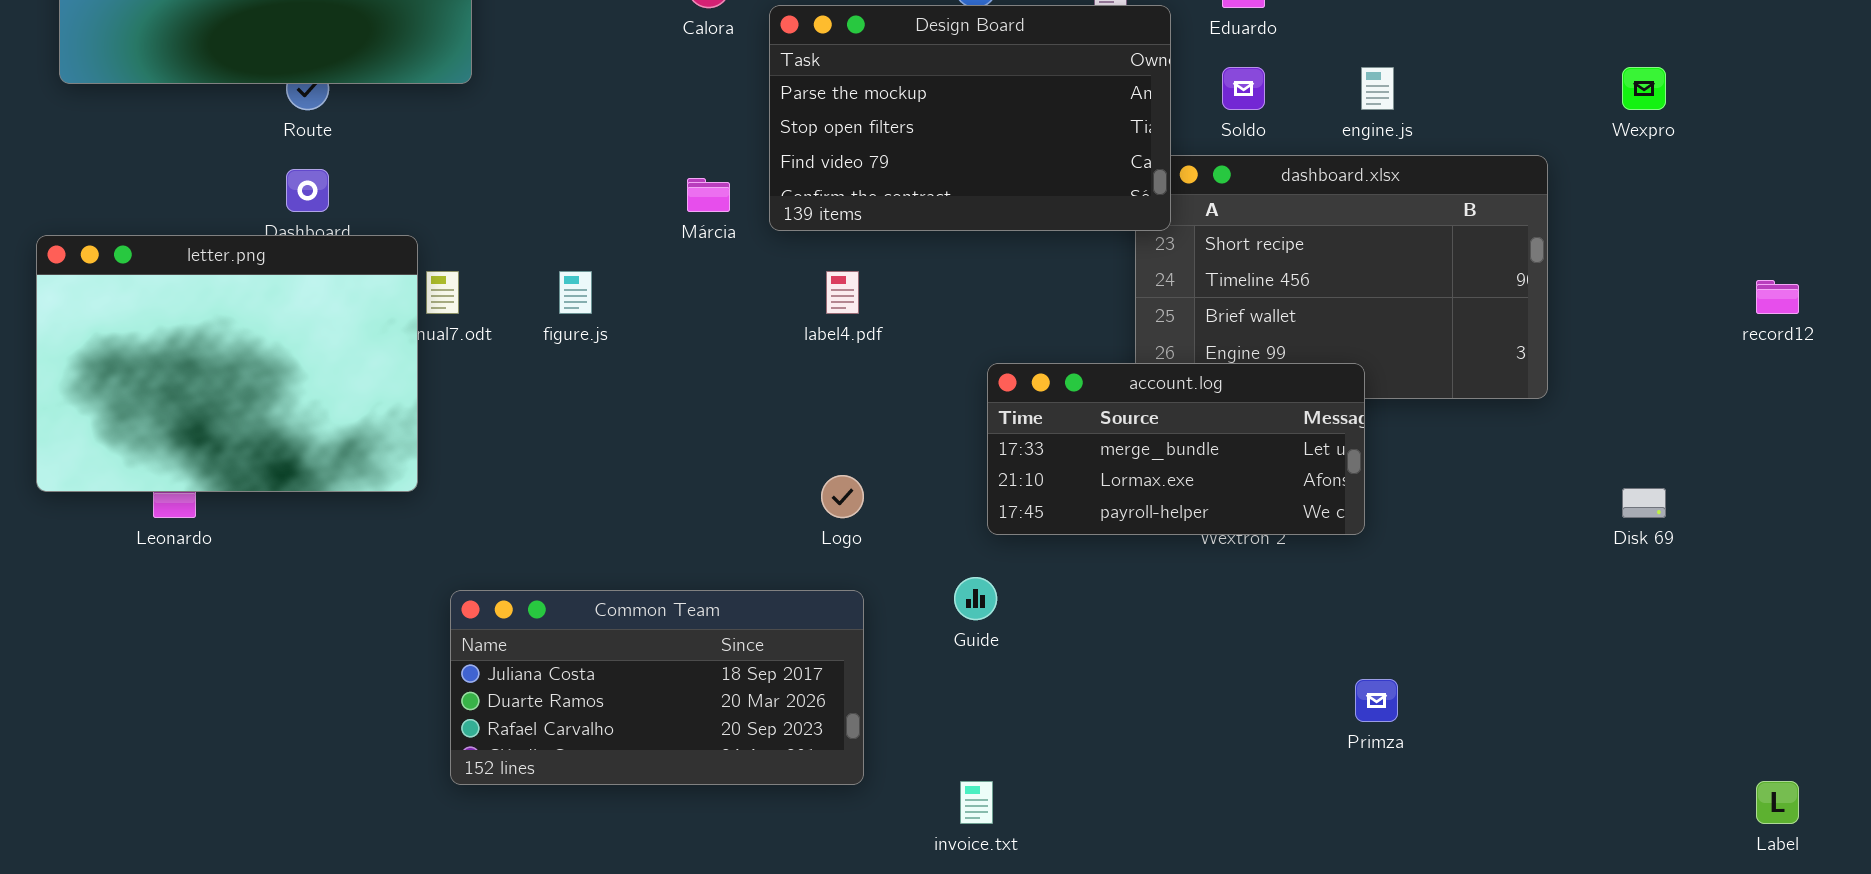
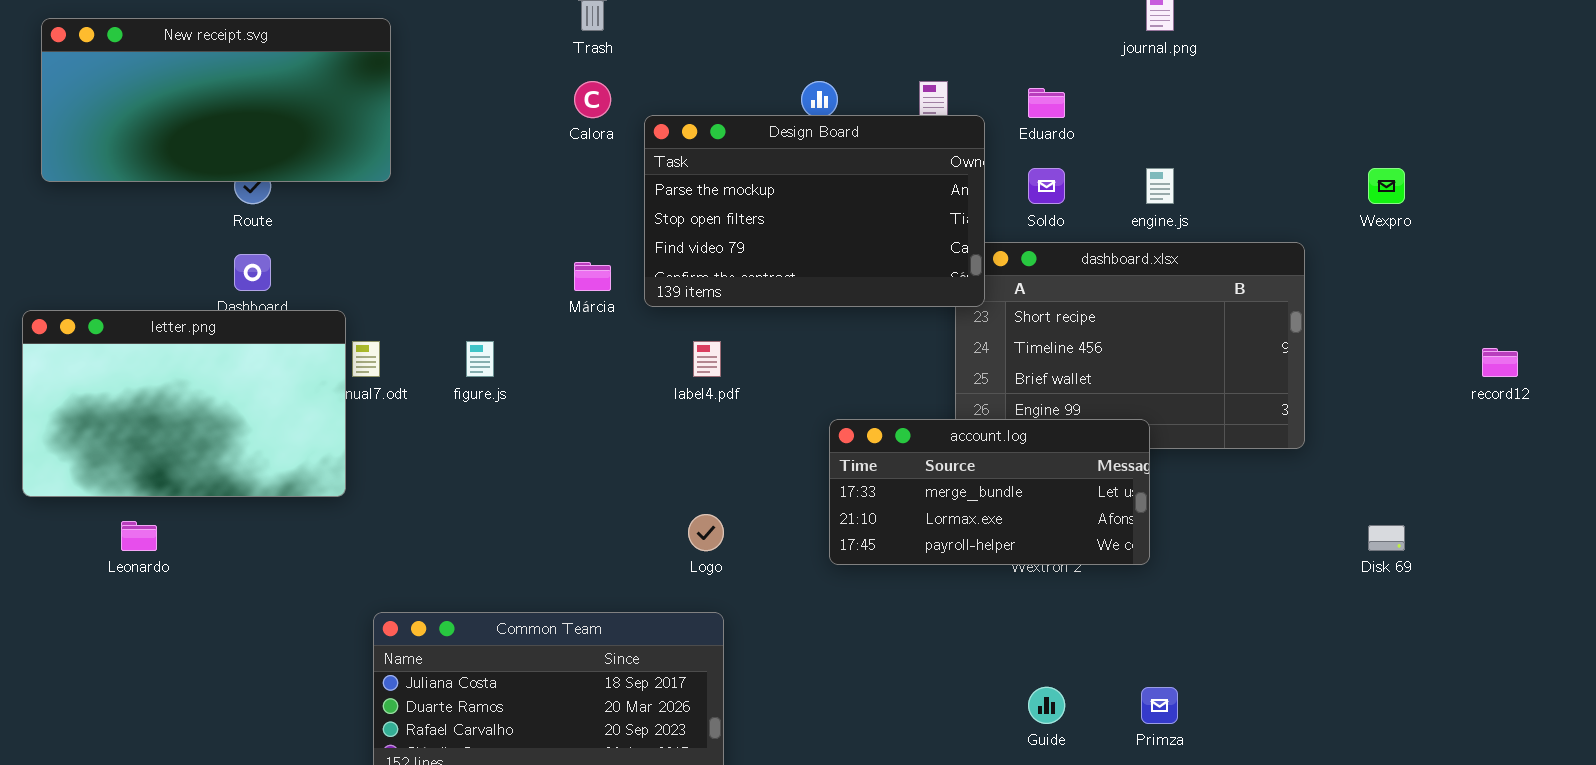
letter.png: [36,235,418,492] -> [22,310,346,497], resized
Guide: [954,577,997,620] -> [1028,687,1065,724], moved

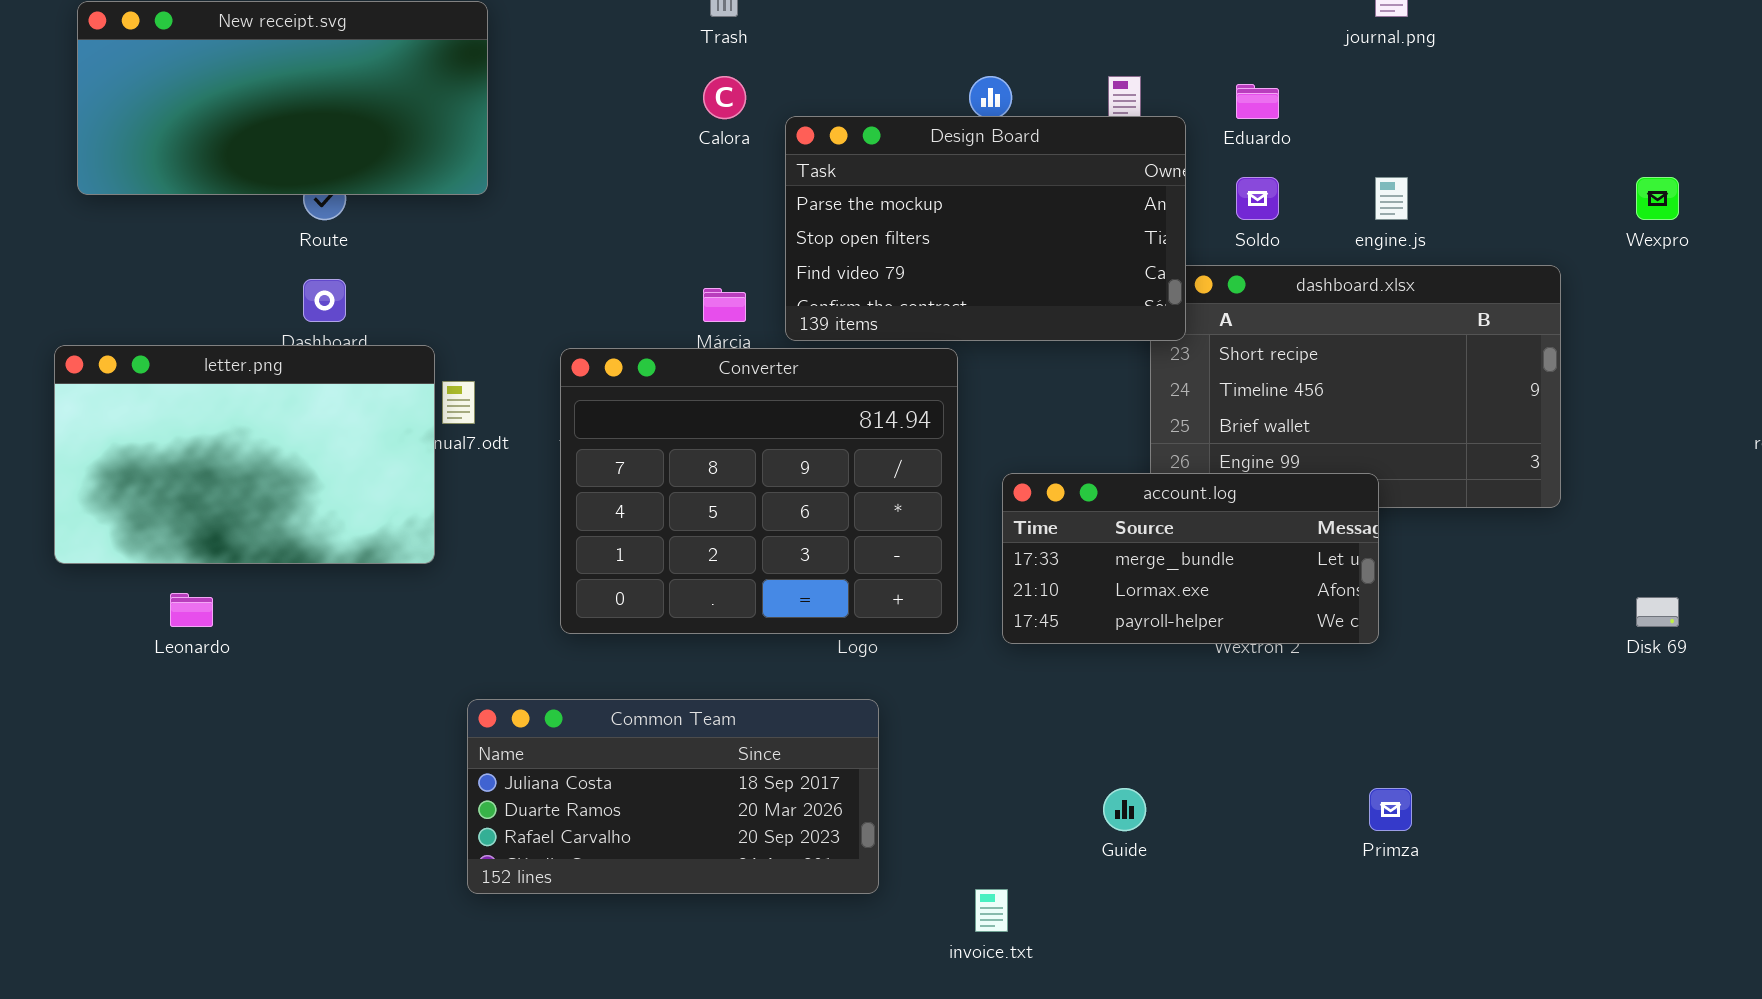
Converter: none -> [560,348,958,634], opened
Guide: [1028,687,1065,724] -> [1103,788,1146,831], moved

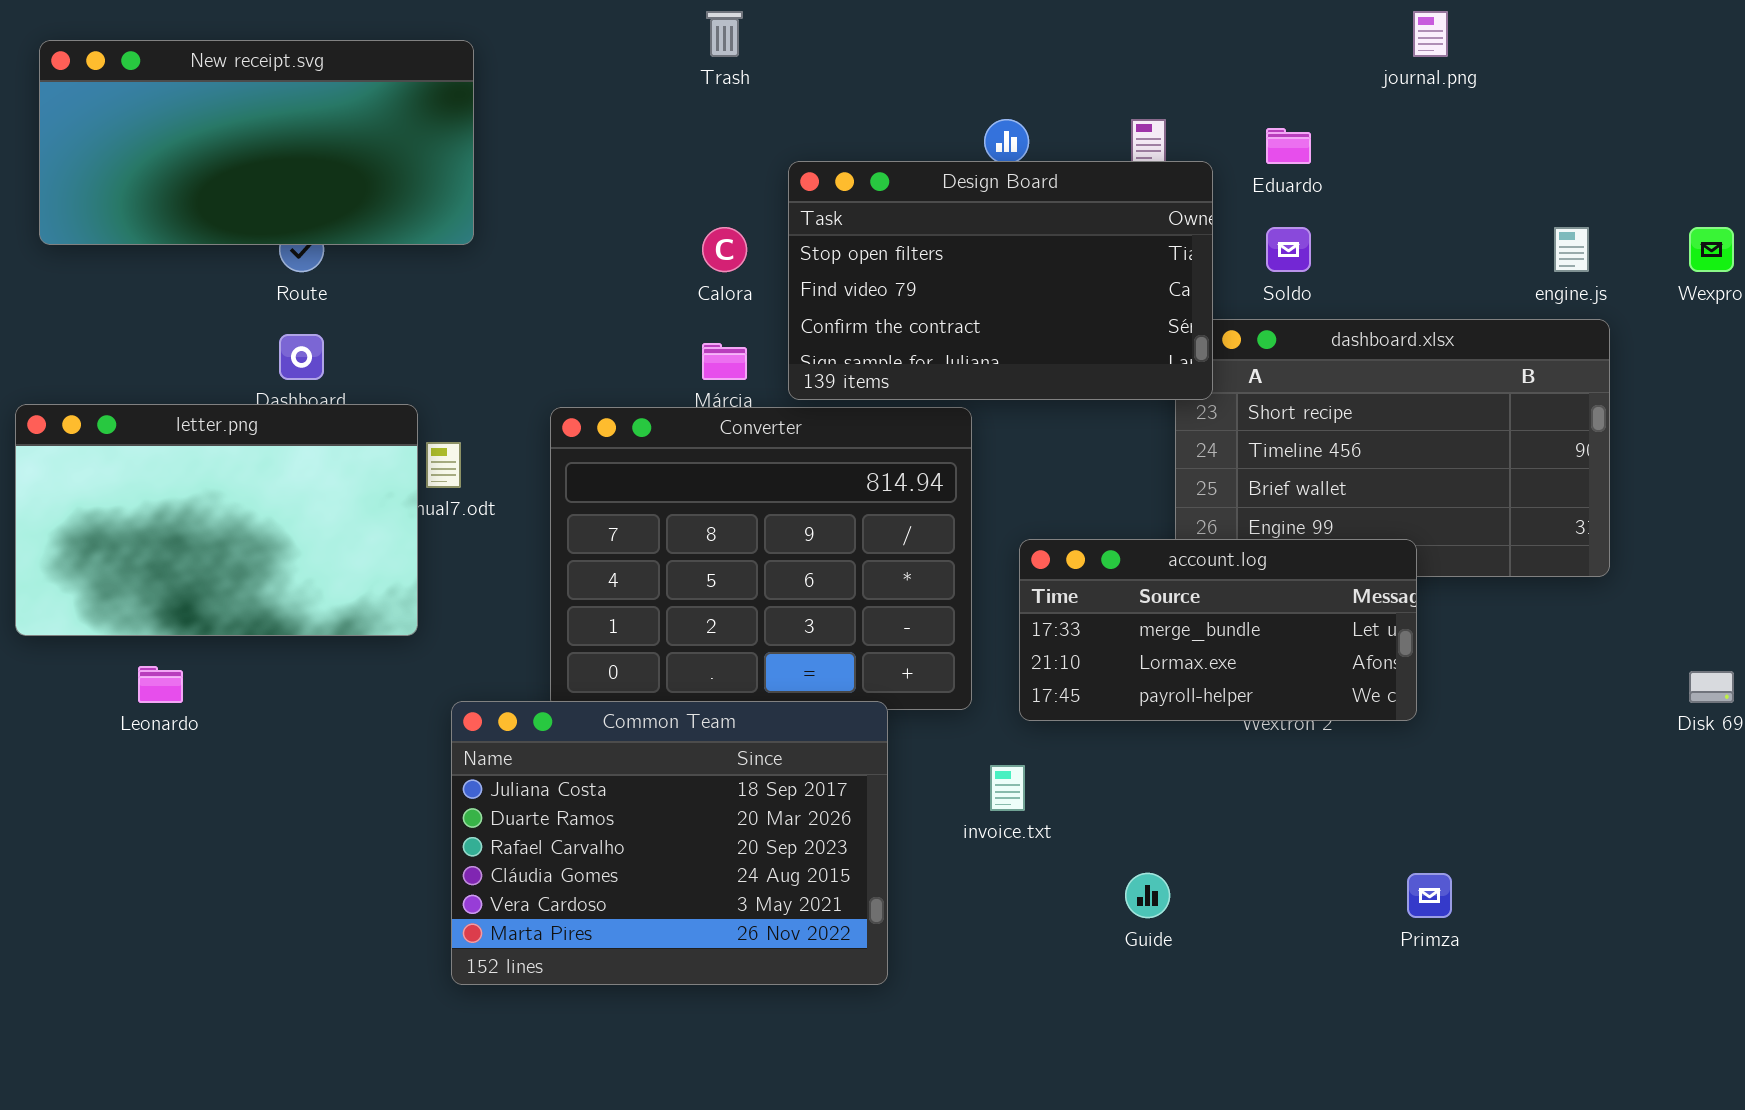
Calora: [703,76,746,119] -> [702,227,747,272], moved
Design Board: [785,116,1186,341] -> [788,161,1213,400], scrolled down 1 row
engine.js: [1375,177,1408,220] -> [1554,227,1589,272], moved
Common Team: [467,699,879,894] -> [451,701,888,985], resized
invoice.txt: [975,889,1008,932] -> [990,765,1025,811], moved

